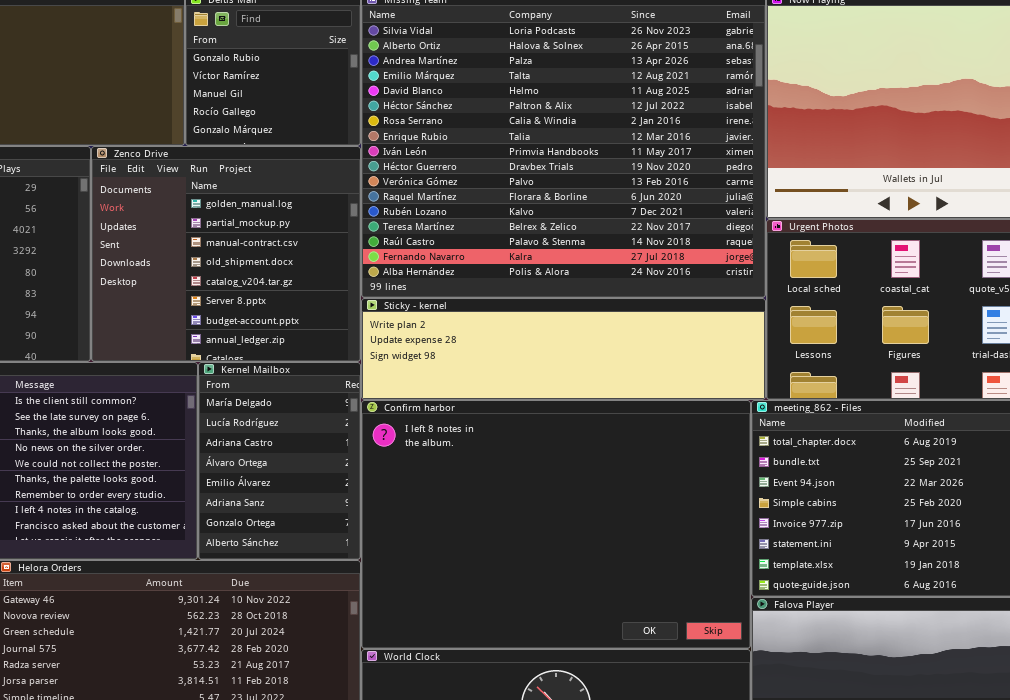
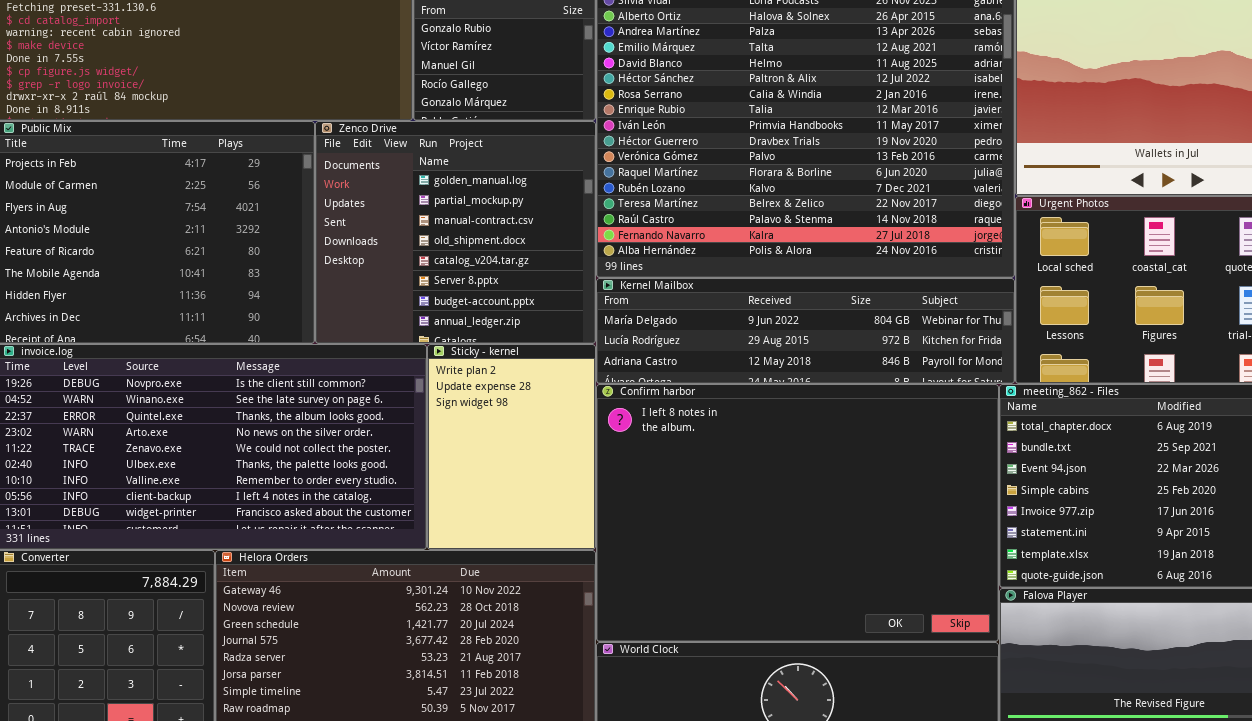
Sticky - kernel: [361,298,766,400] -> [427,344,596,550], moved, resized
Kernel Mailbox: [198,362,361,560] -> [596,278,1015,384], moved, resized

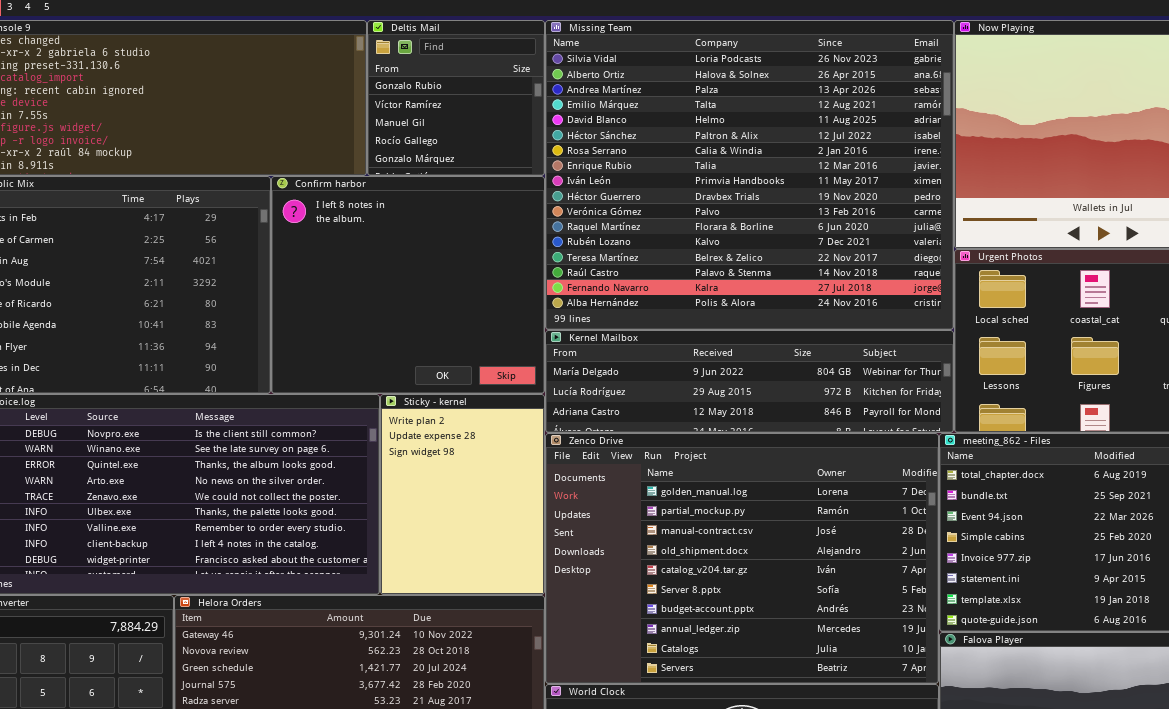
Zenco Drive: [315,121,596,344] -> [545,433,939,684], moved, resized
Confirm harbor: [596,384,999,642] -> [271,176,545,394], moved, resized

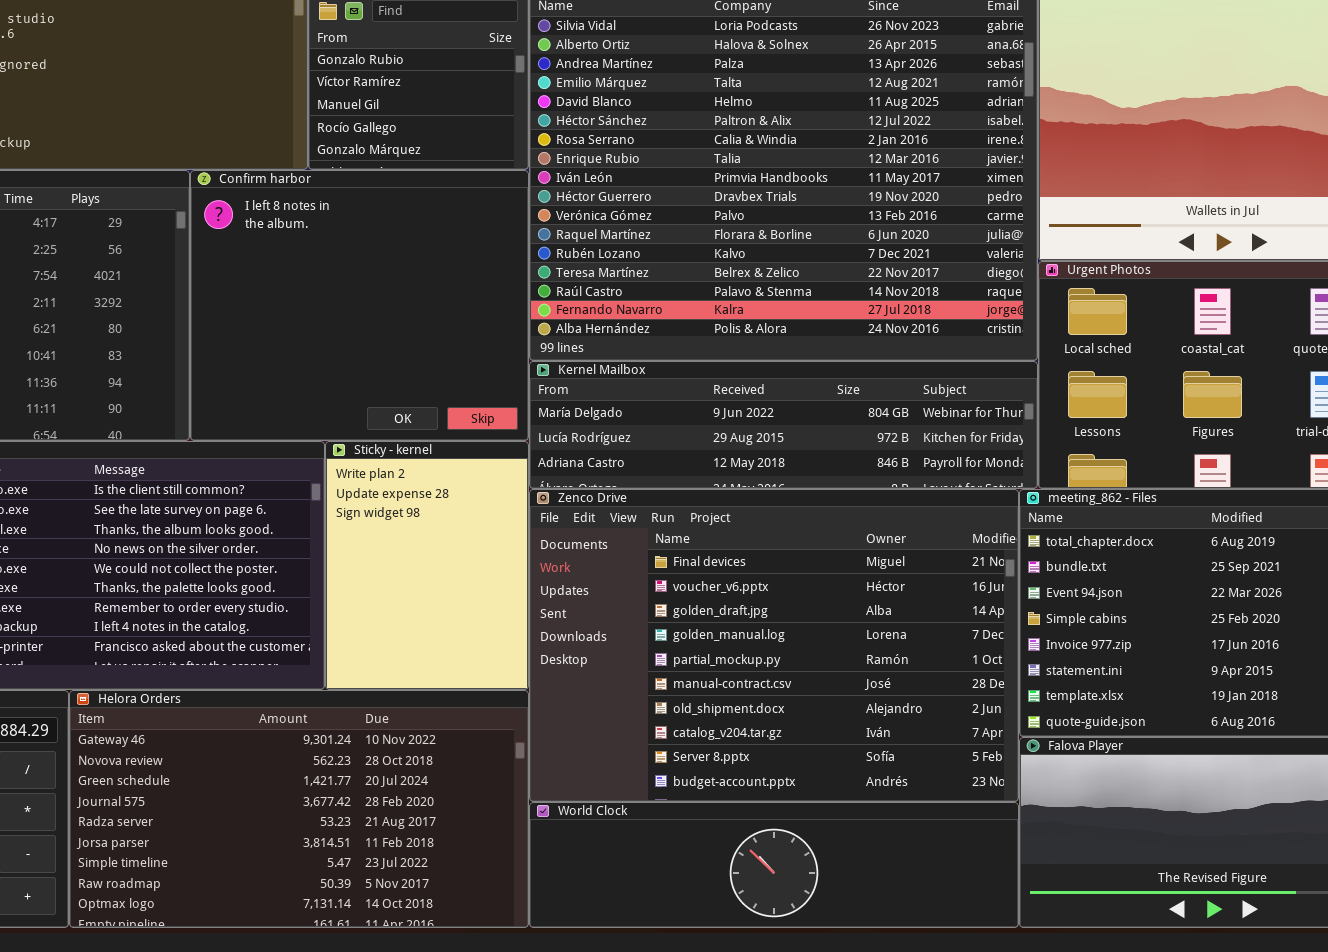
Zenco Drive: [545,433,939,684] -> [529,489,1019,802], scrolled up 3 rows

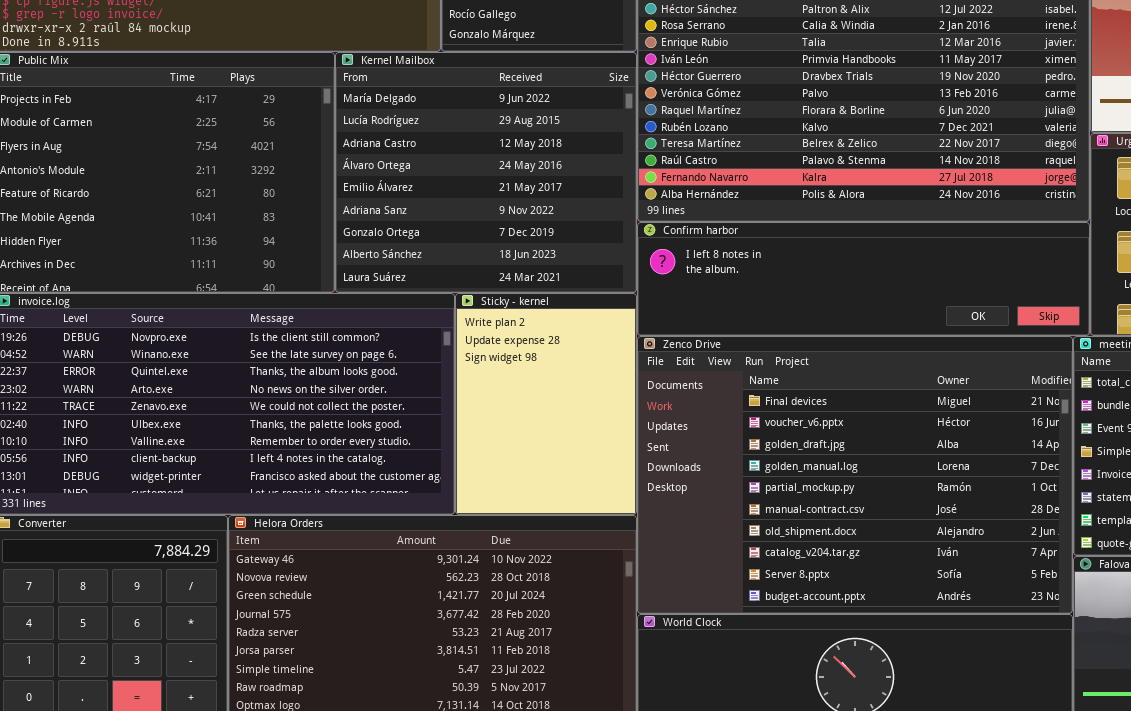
Confirm harbor: [190,170,529,441] -> [637,222,1090,336], moved, resized
Kernel Mailbox: [529,361,1038,489] -> [335,52,637,293], moved, resized

